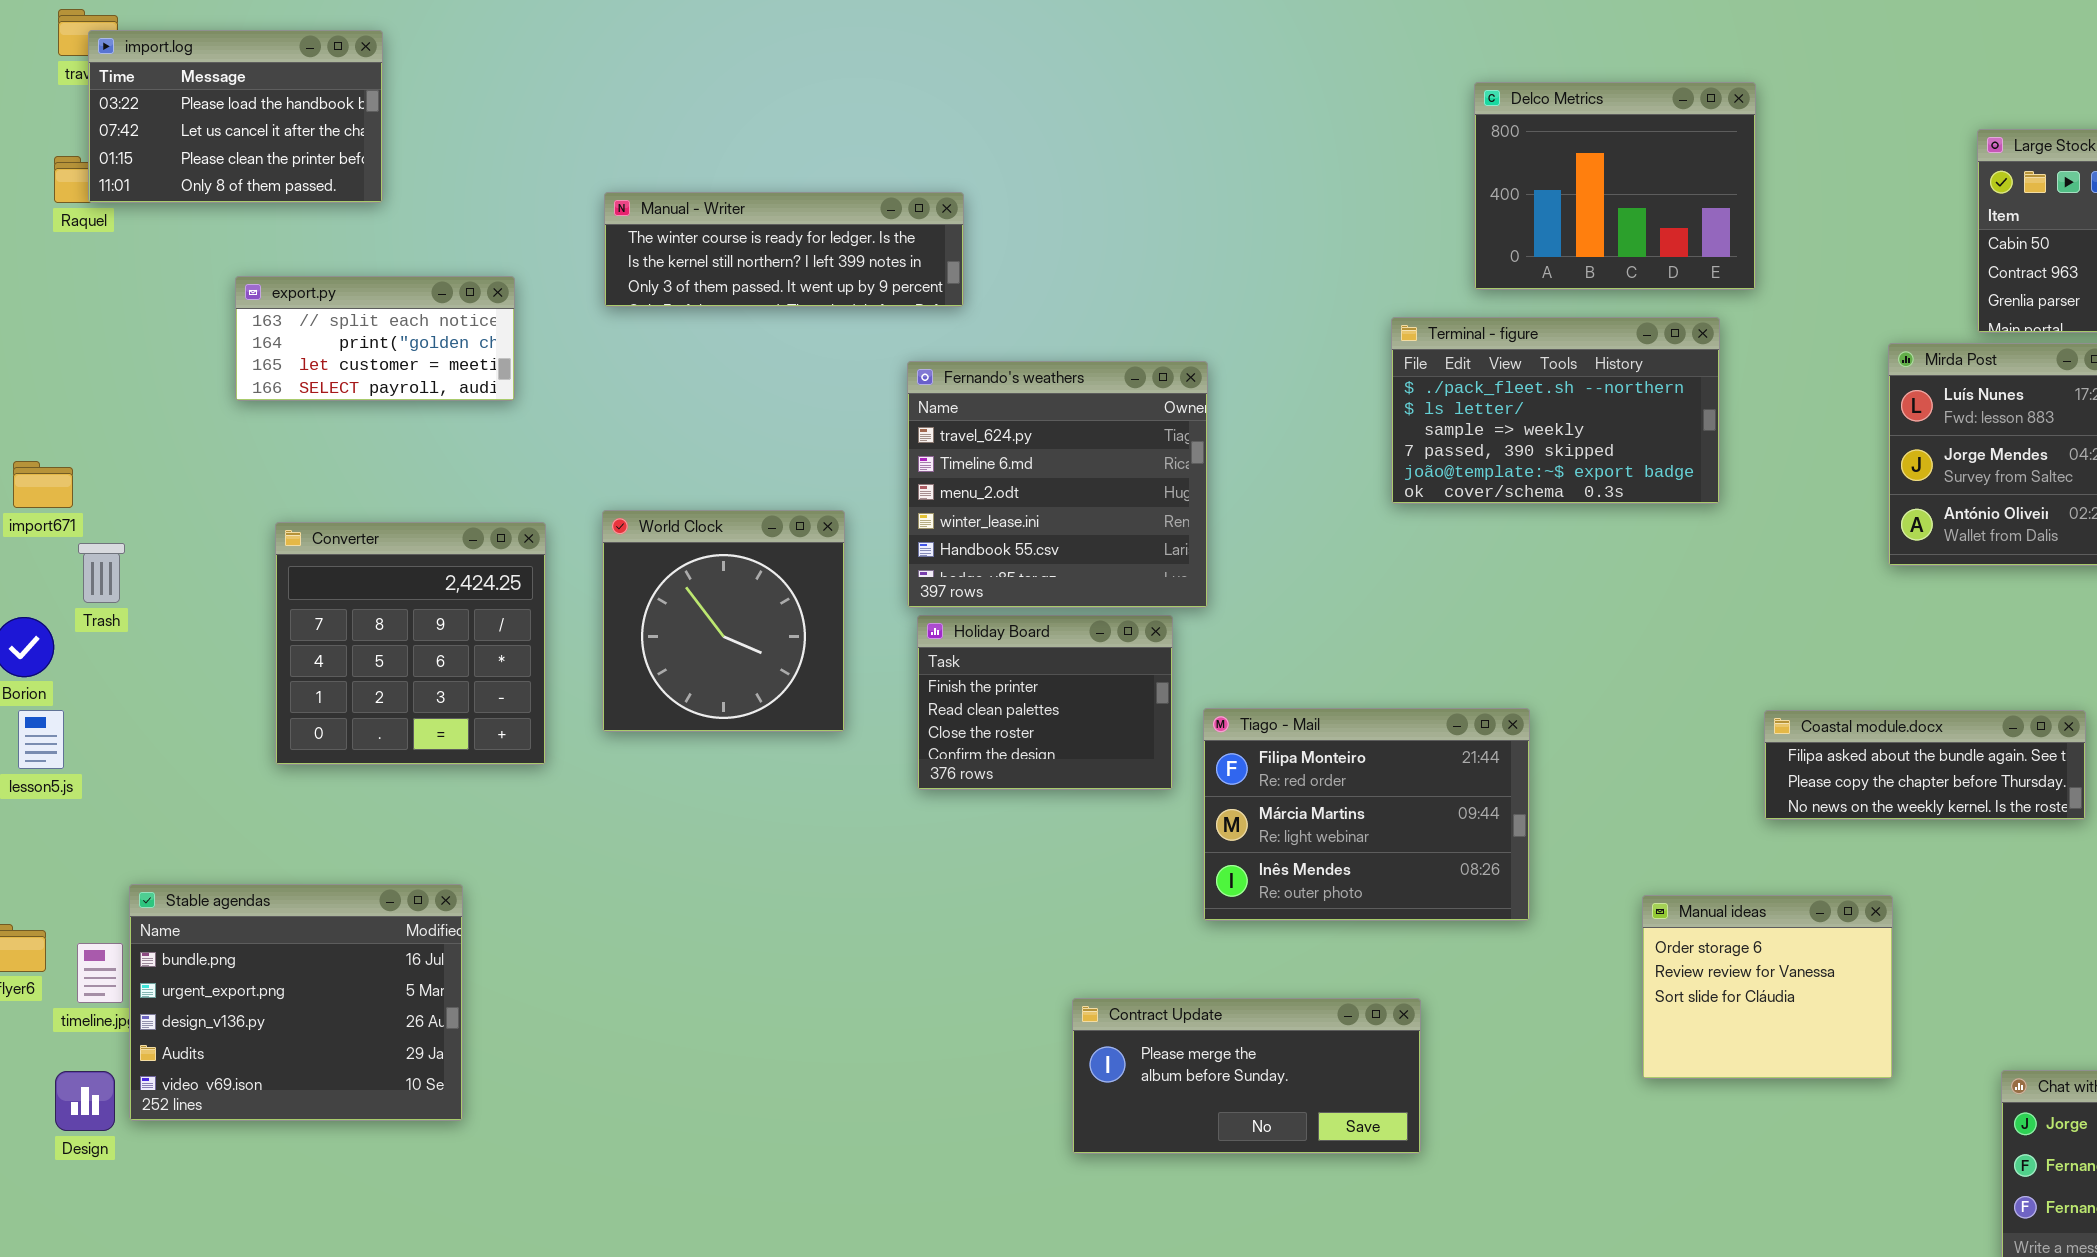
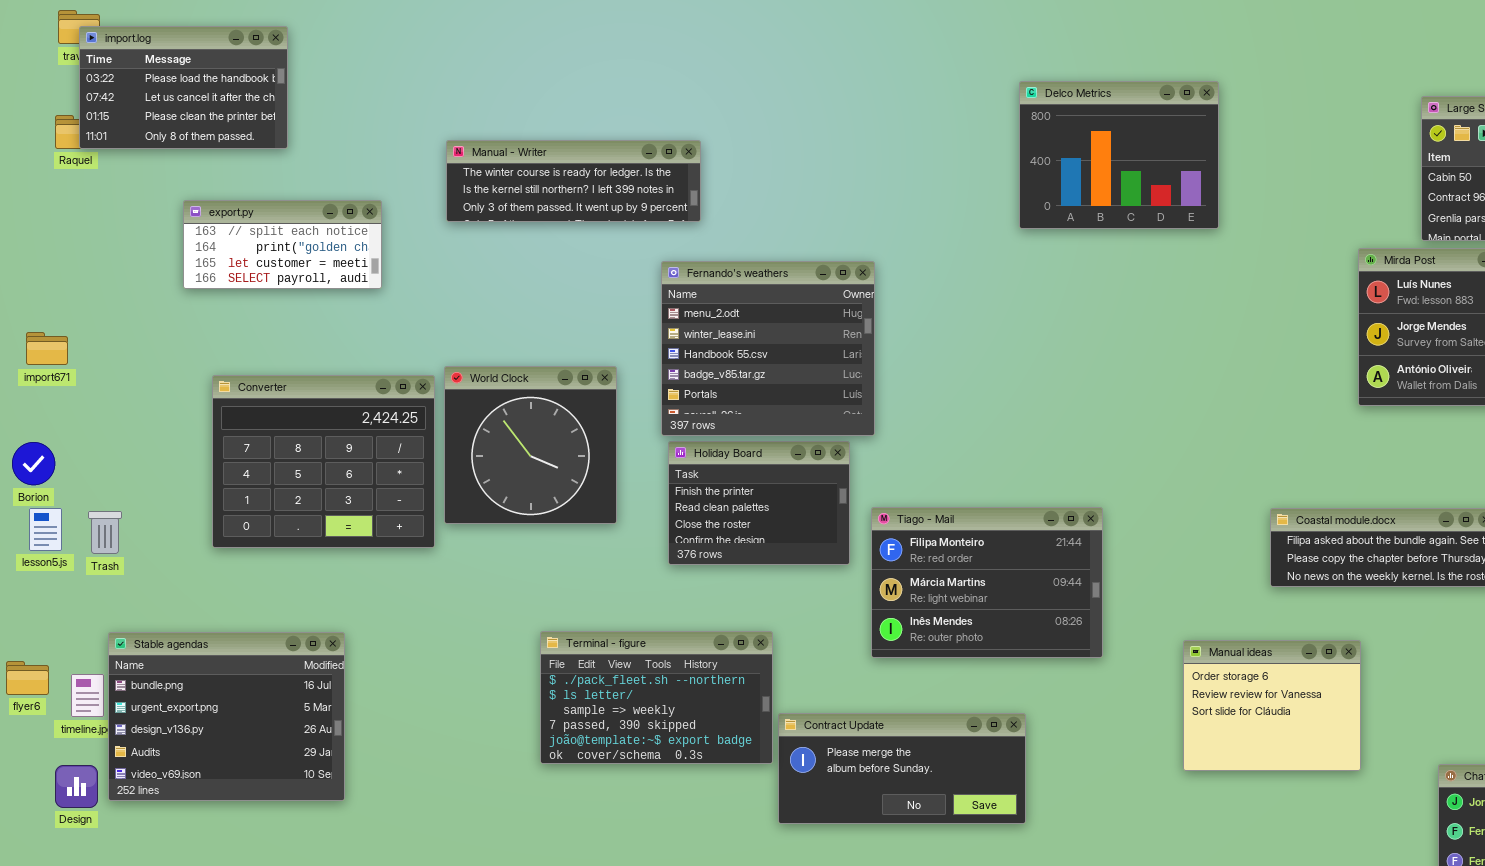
Delco Metrics: [1474,82,1756,290] -> [1019,81,1219,229], moved
Terminal - figure: [1391,317,1720,504] -> [540,631,773,764], moved
Fernando's weathers: [907,361,1208,608] -> [661,261,875,436], scrolled down 2 rows
Converter: [275,522,546,765] -> [212,375,435,548], resized
Trash: [78,543,125,603] -> [88,511,122,554], moved

